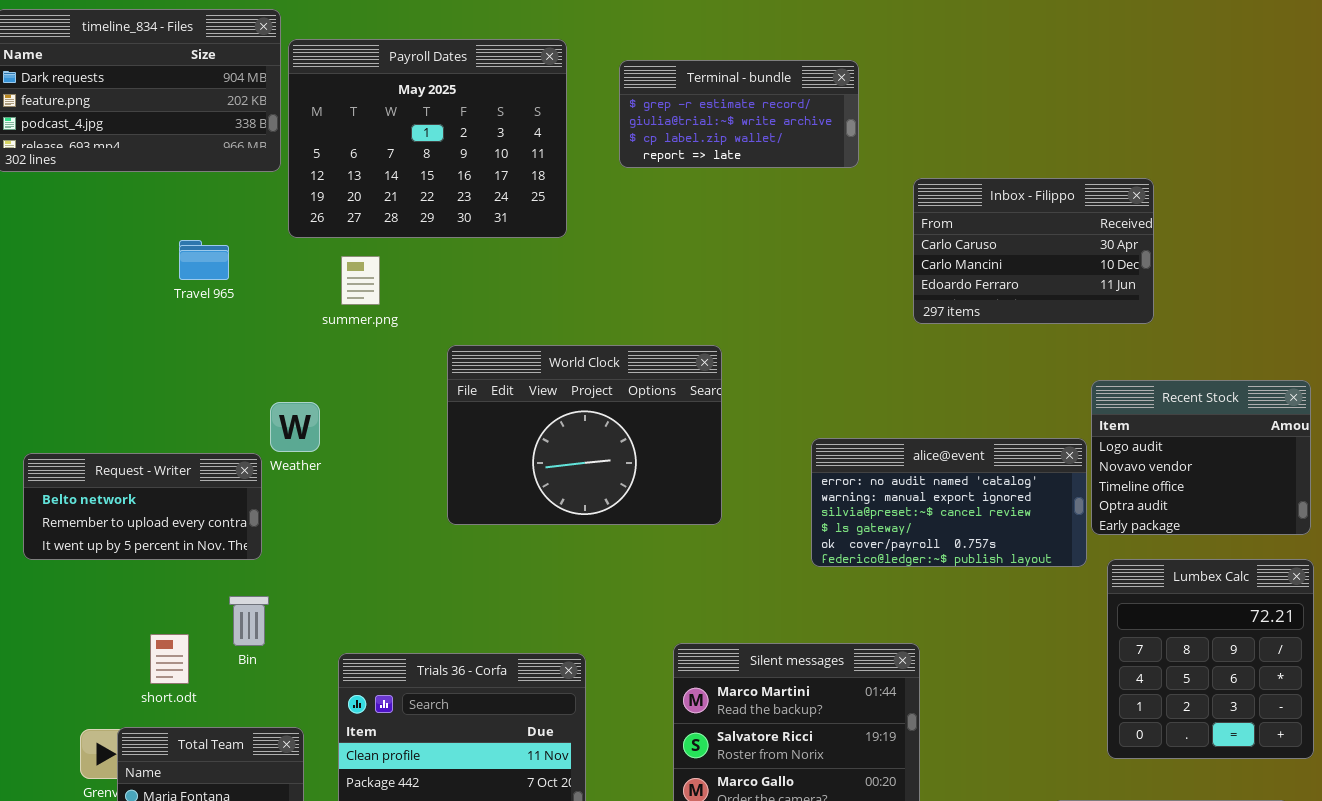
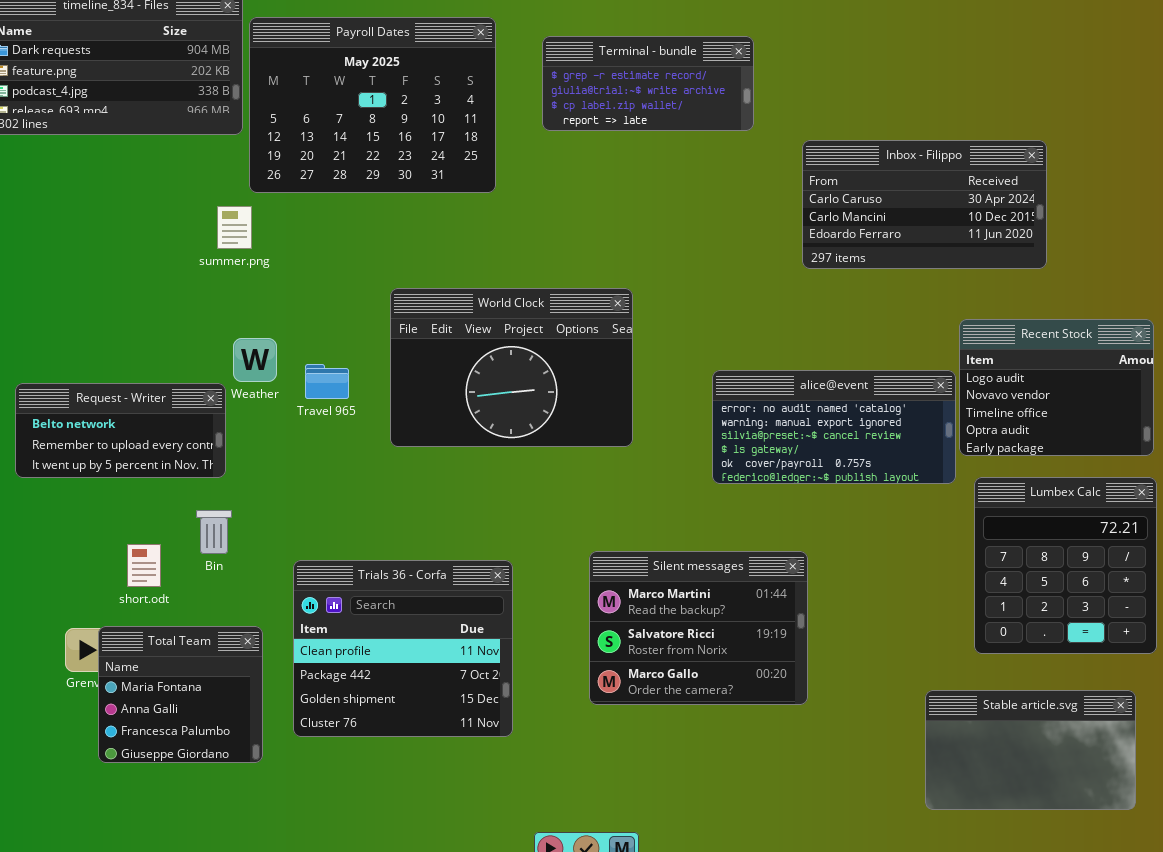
Inbox - Filippo: [913,178,1154,324] -> [802,140,1047,269], resized
Travel 965: [179,240,229,280] -> [305,364,349,399], moved
summer.png: [341,256,380,305] -> [217,206,252,249], moved

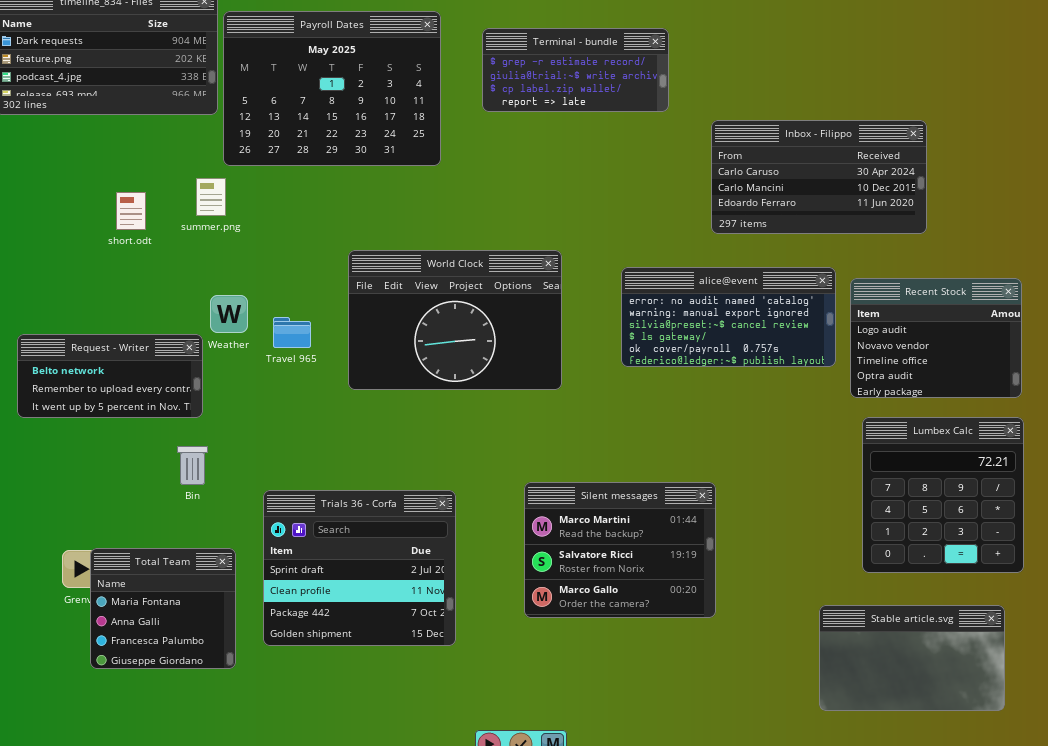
alice@event: [712,370,956,484] -> [621,267,836,367], moved
short.odt: [127,544,161,587] -> [116,192,146,230], moved
Trials 36 - Corfa: [293,560,513,737] -> [263,490,456,646], scrolled up 1 row

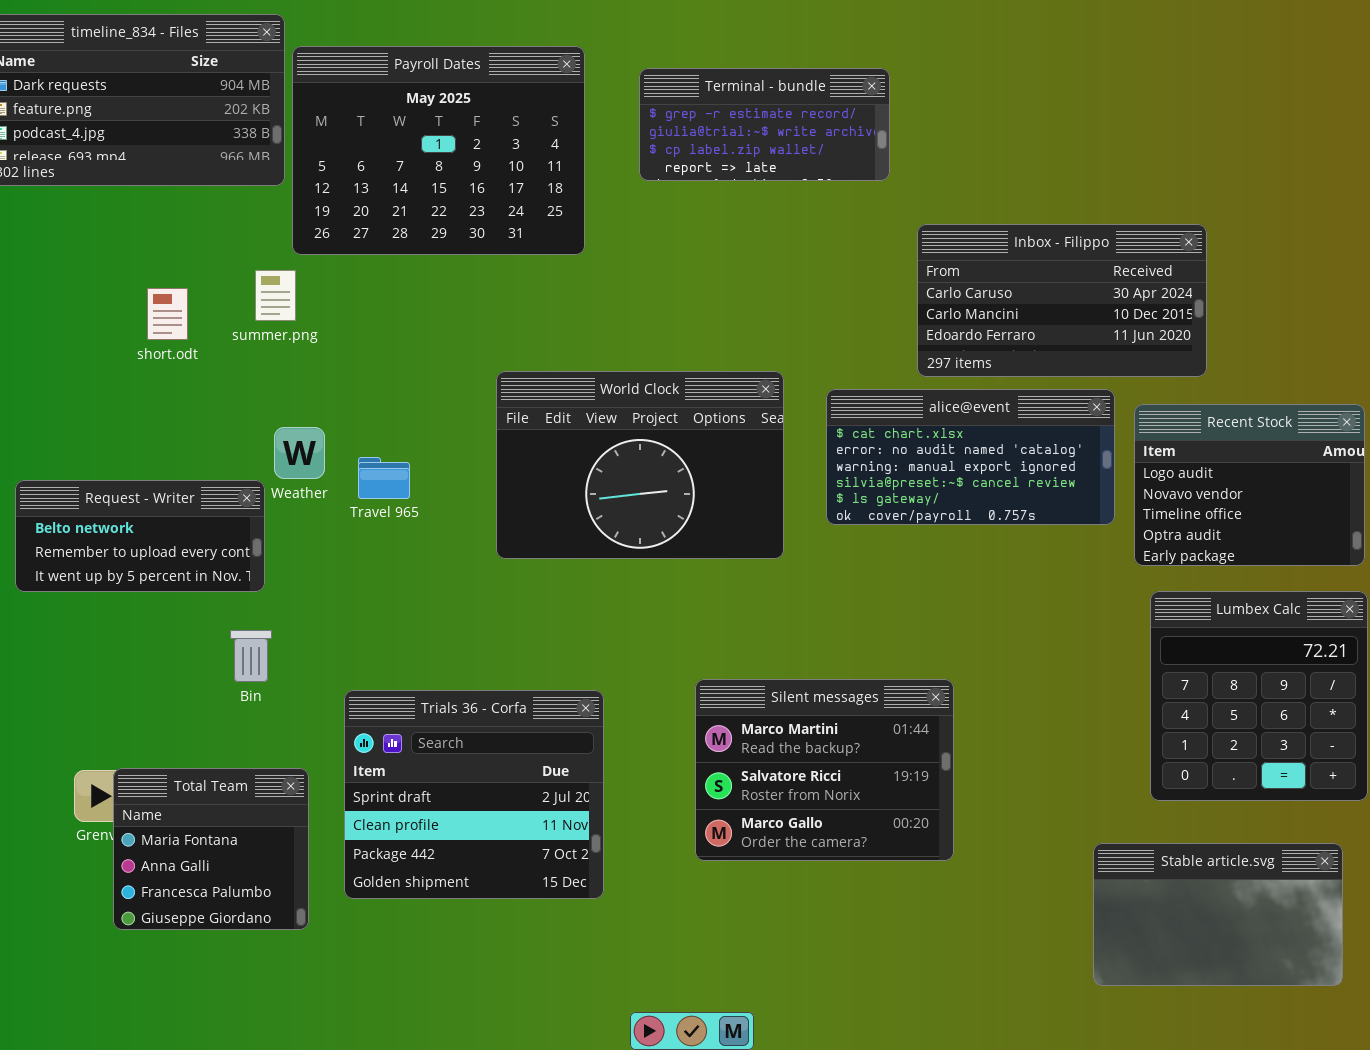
Inbox - Filippo: [711,120,927,234] -> [917,224,1207,377], moved
World Clock: [348,250,562,390] -> [496,371,784,559], moved
alice@event: [621,267,836,367] -> [826,389,1115,525], scrolled up 1 row

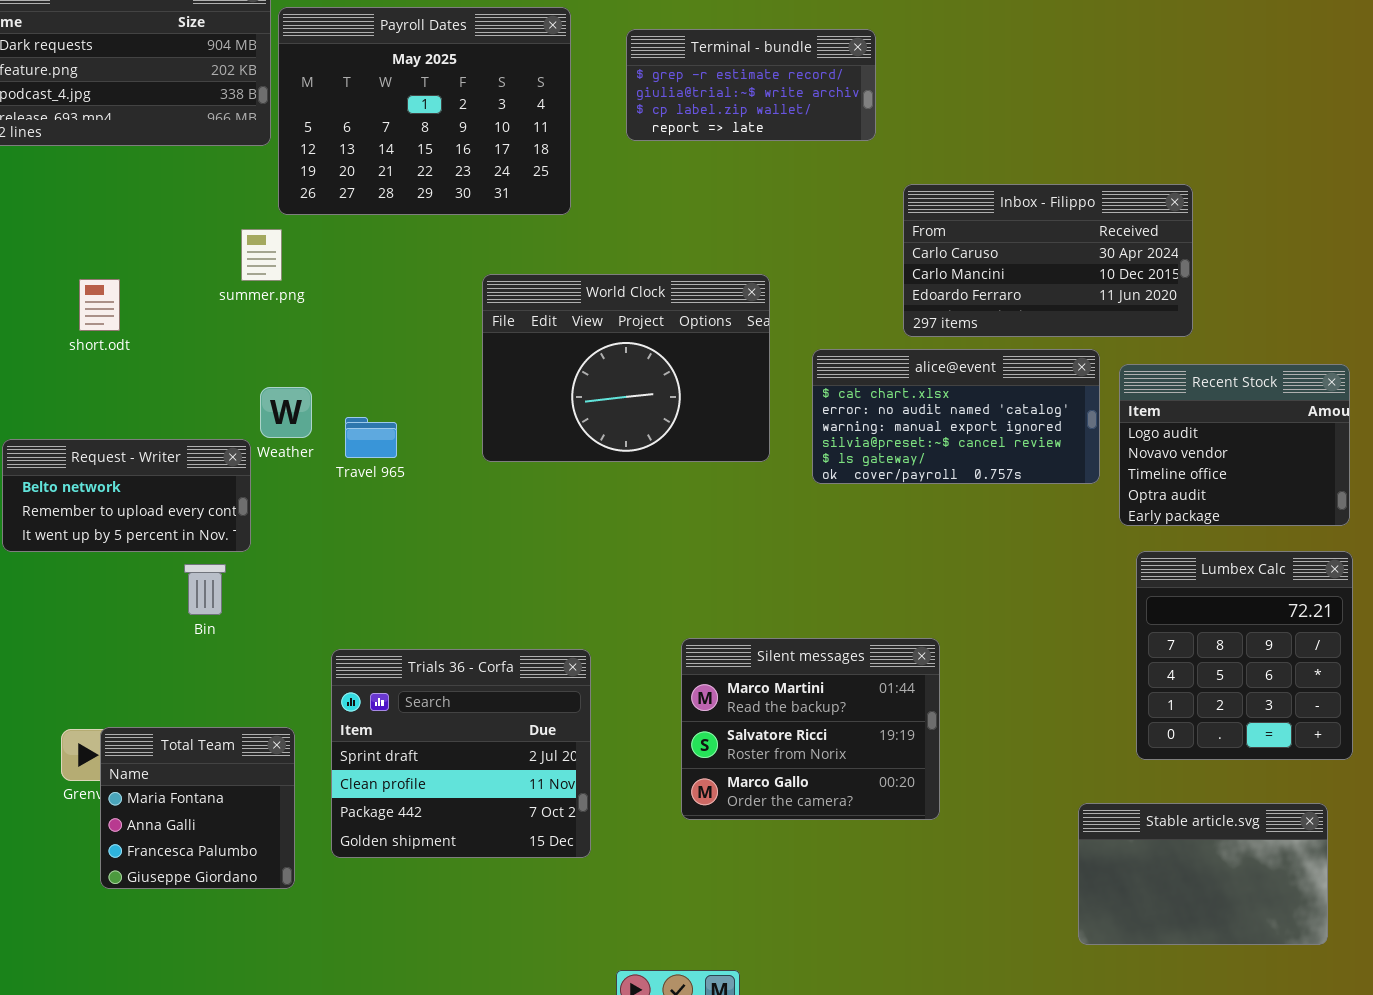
short.odt: [147,288,188,340] -> [79,279,120,331], moved
World Clock: [496,371,784,559] -> [482,274,770,462], moved
Bin: [230,630,272,682] -> [184,564,226,615], moved

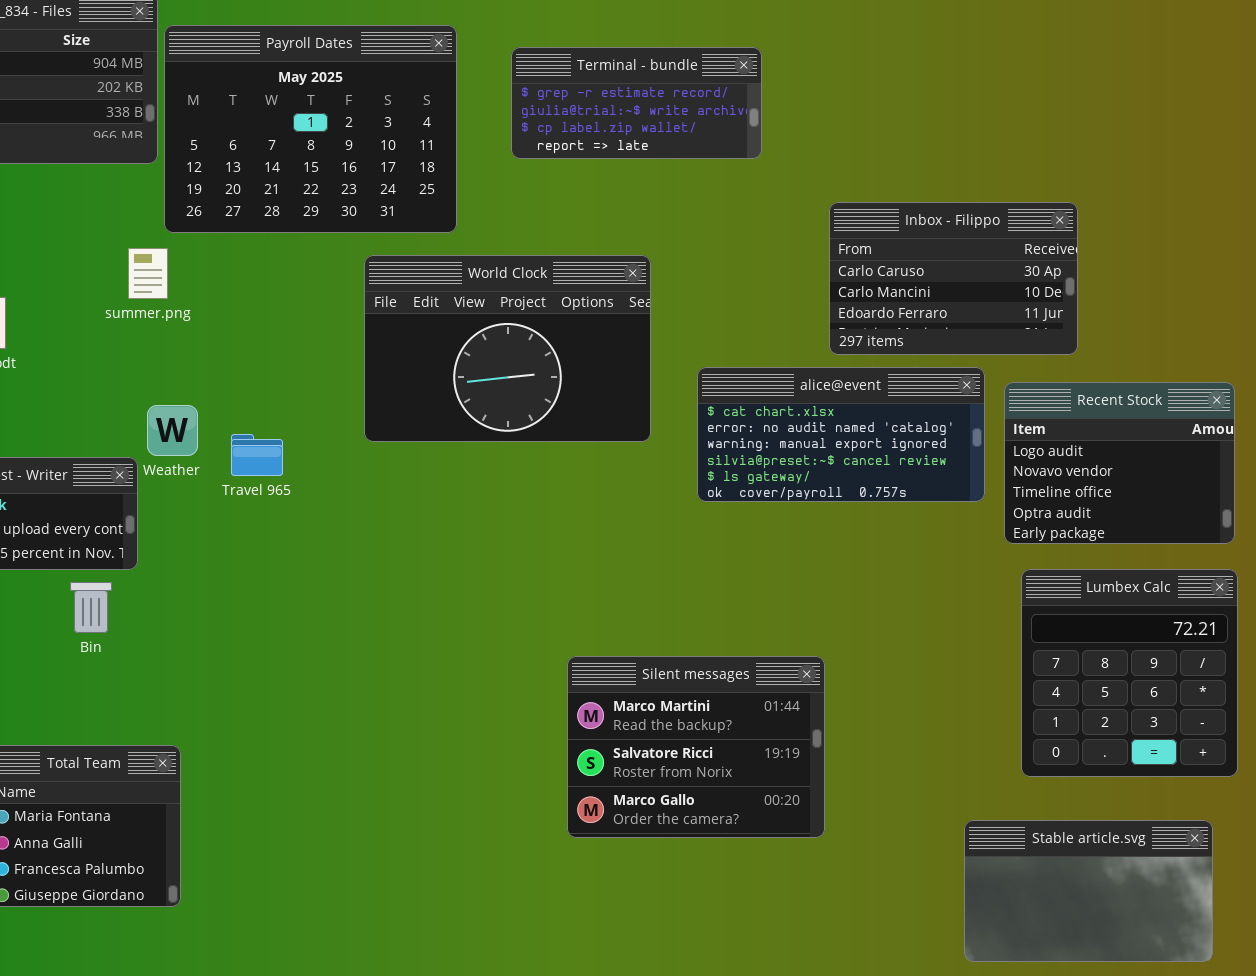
Inbox - Filippo: [903,184,1193,337] -> [829,202,1078,355], resized
World Clock: [482,274,770,462] -> [364,255,651,442], moved
Trials 36 - Corfa: [331,649,591,858] -> none, closed

